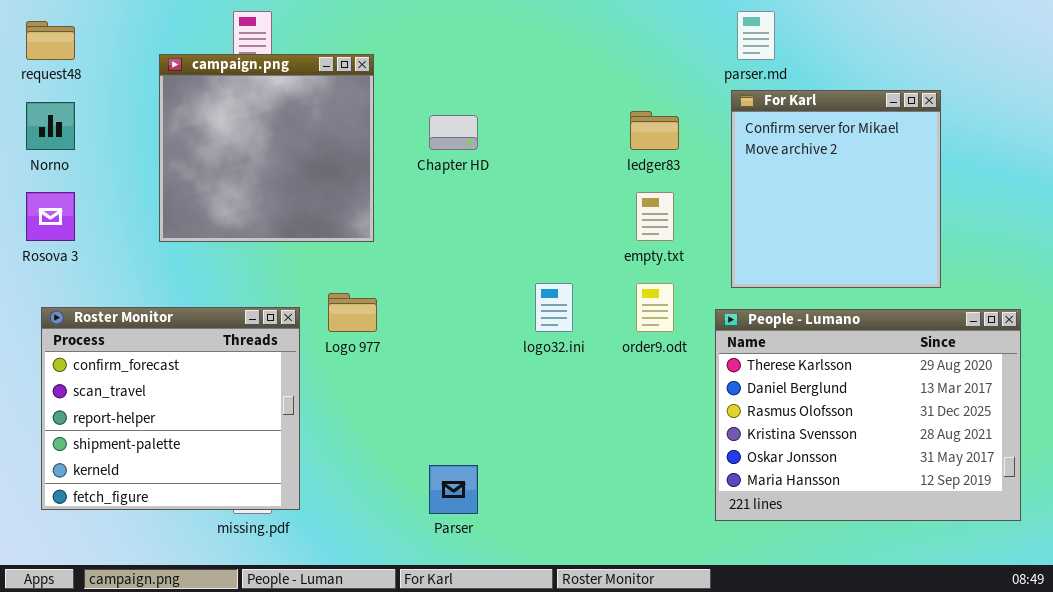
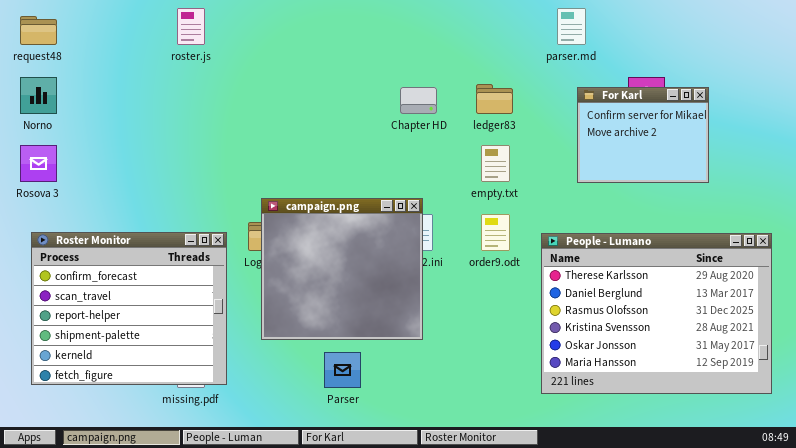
campaign.png: [159,54,374,242] -> [261,198,423,340], moved
For Karl: [731,90,941,288] -> [577,87,709,183], moved, resized
Chapter HD: [429,115,478,150] -> [400,87,437,114], moved

